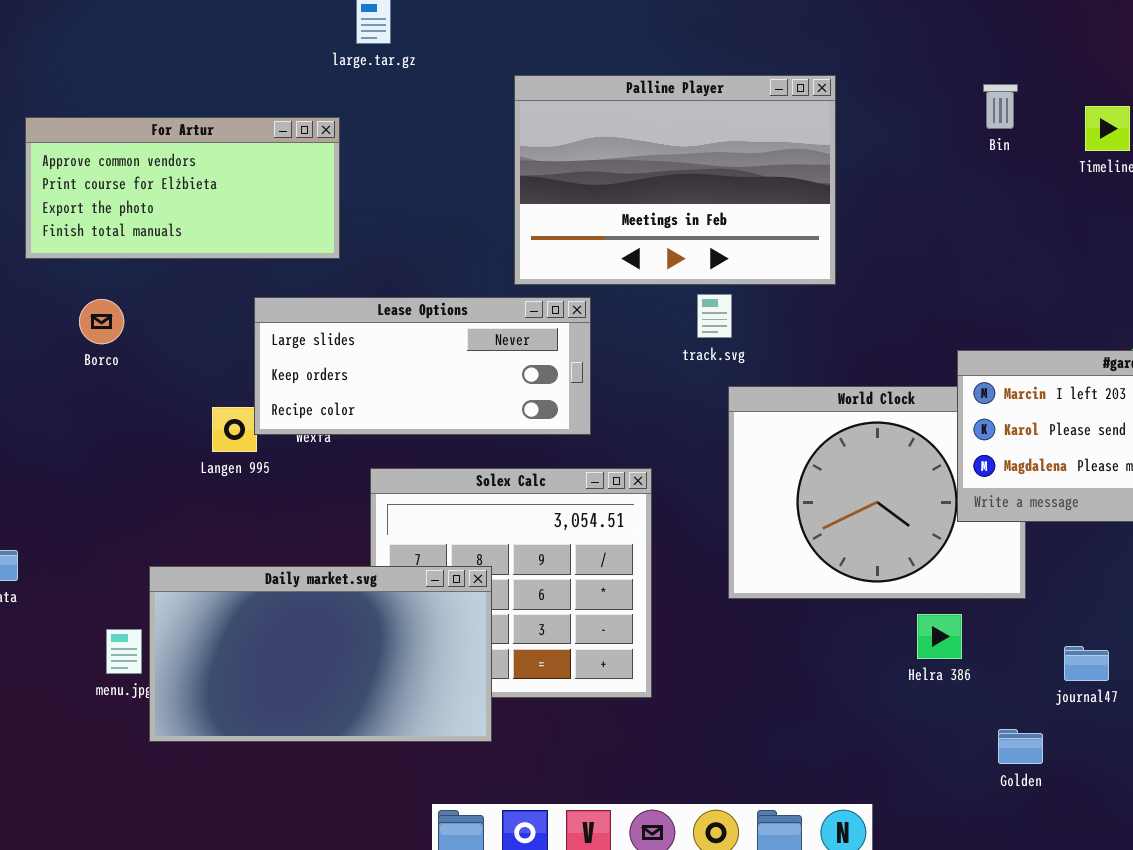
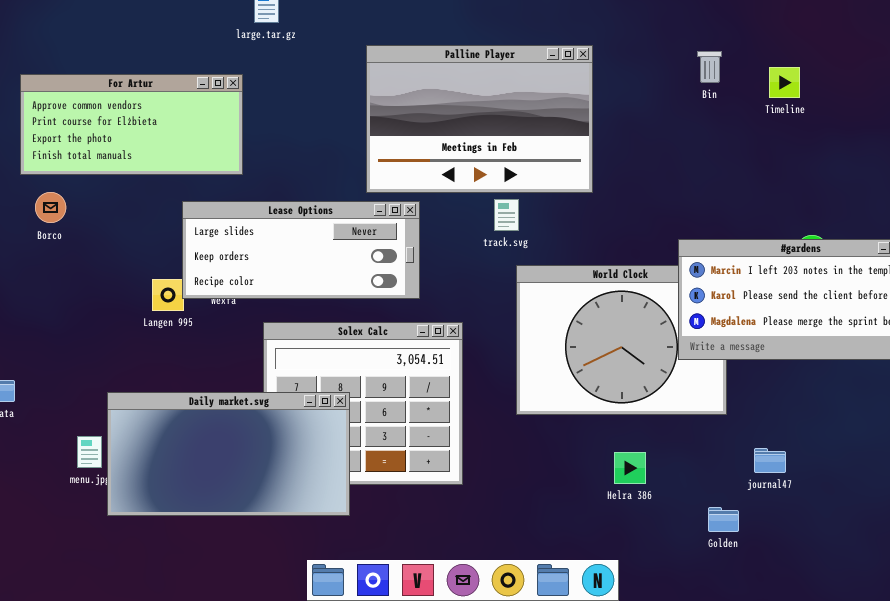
Borco: [79,299,124,344] -> [35,192,66,223], moved
Helra 386: [917,614,962,659] -> [614,452,646,484], moved

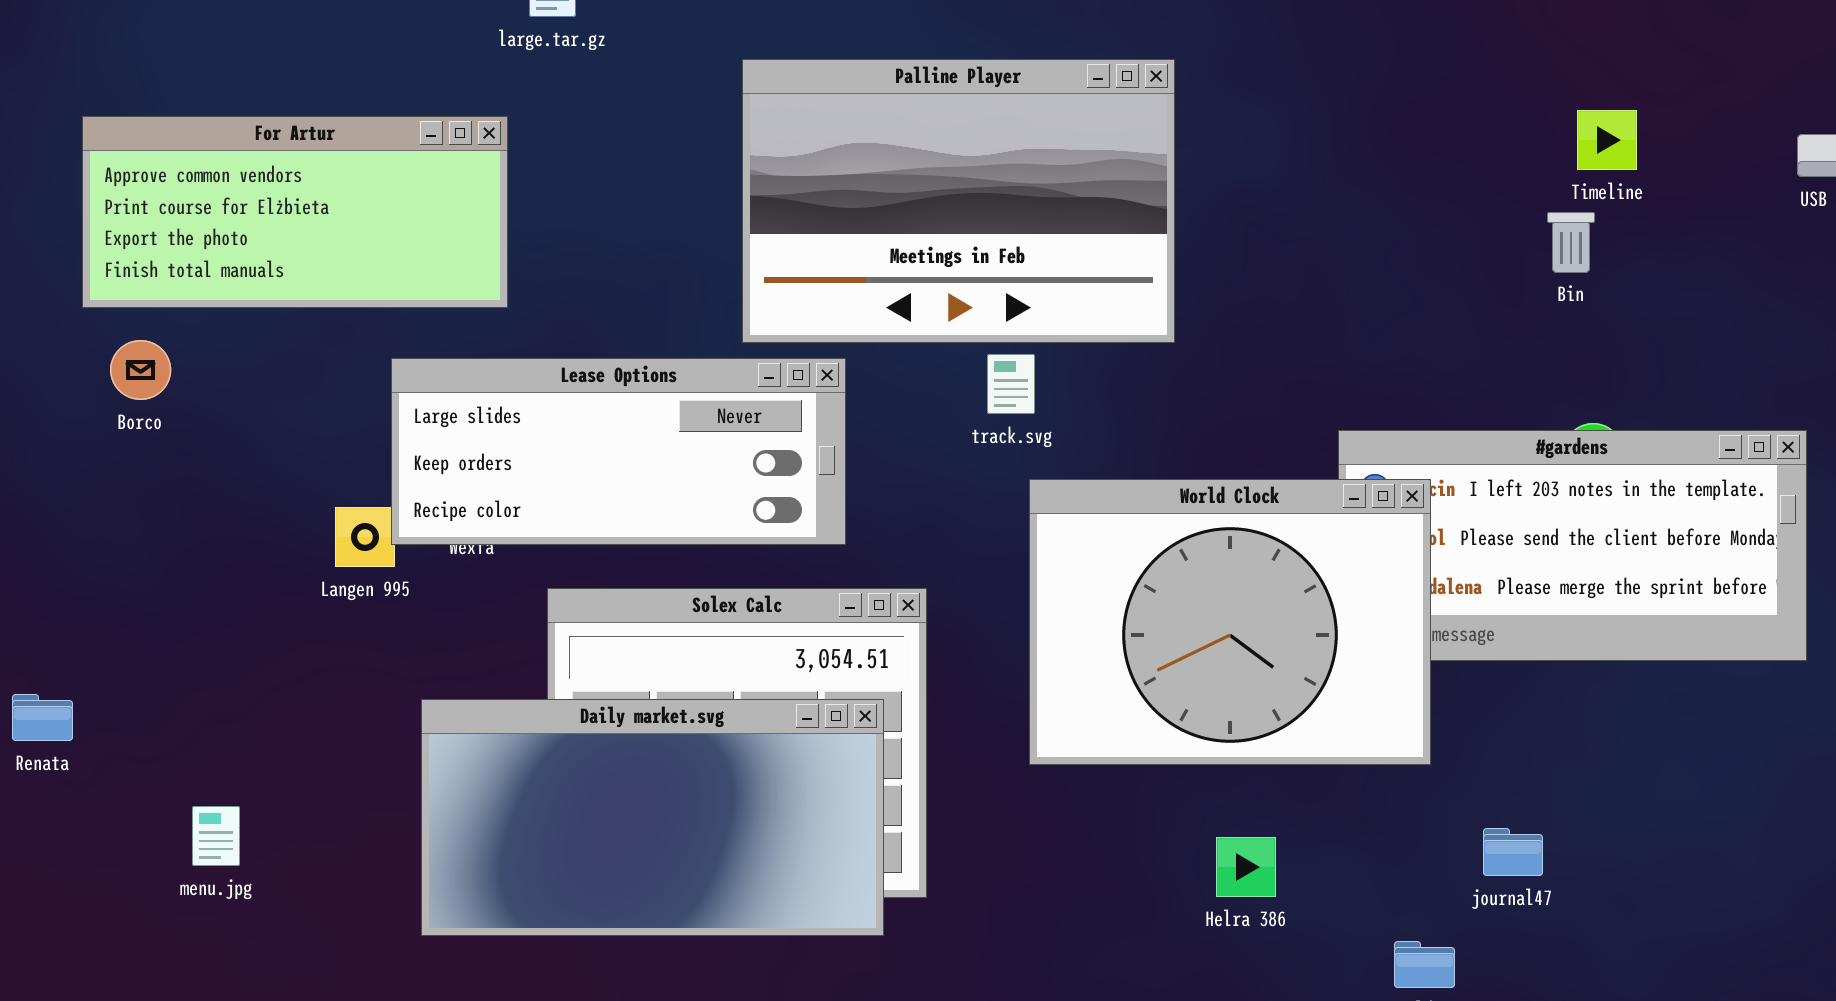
Bin: [697,51,722,83] -> [1547,212,1595,273], moved
Timeline: [769,67,800,98] -> [1577,110,1637,170], moved
World Clock: [516,265,727,415] -> [1029,479,1431,765], raised
Daily market.svg: [107,392,350,516] -> [421,699,884,936], moved

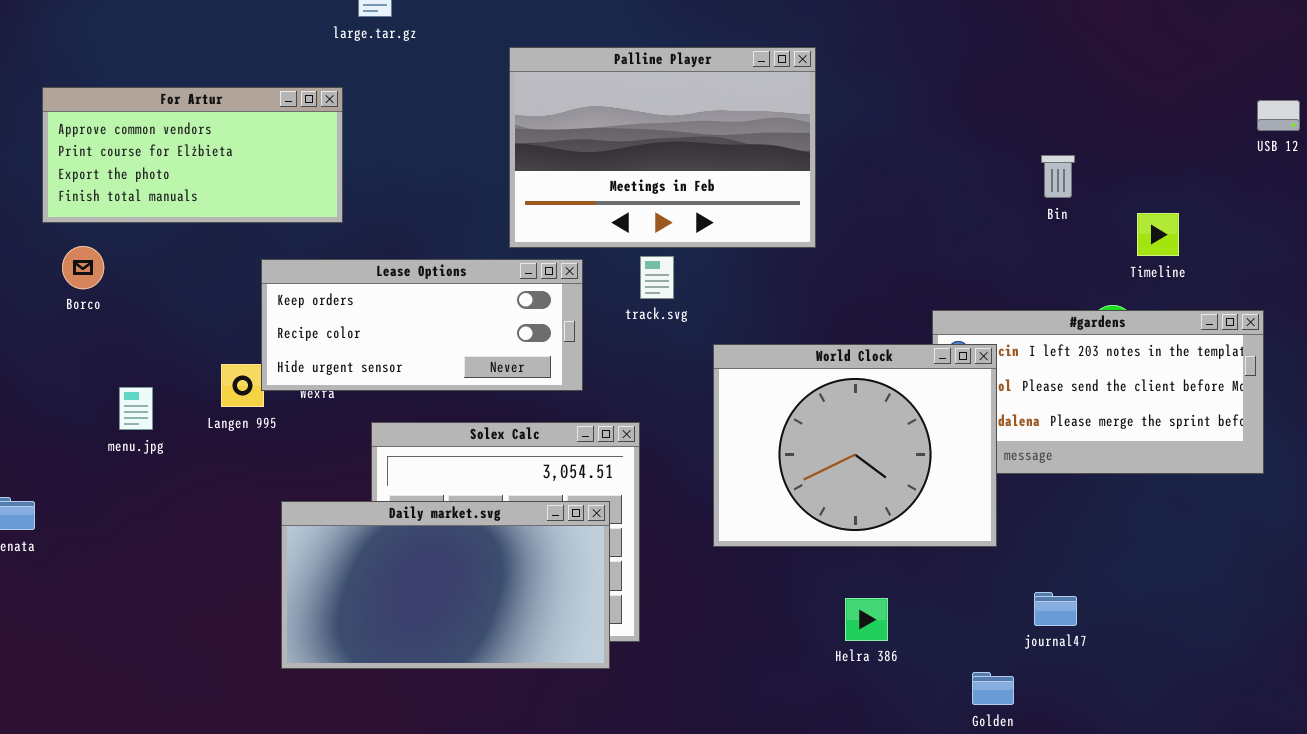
Timeline: [1577,110,1637,170] -> [1137,213,1179,256], moved
Bin: [1547,212,1595,273] -> [1041,155,1075,198], moved
track.svg: [987,354,1035,414] -> [640,256,674,299], moved
Lease Options: [391,358,846,545] -> [261,259,583,391], scrolled down 1 row
menu.jpg: [192,806,240,866] -> [119,387,153,430], moved

